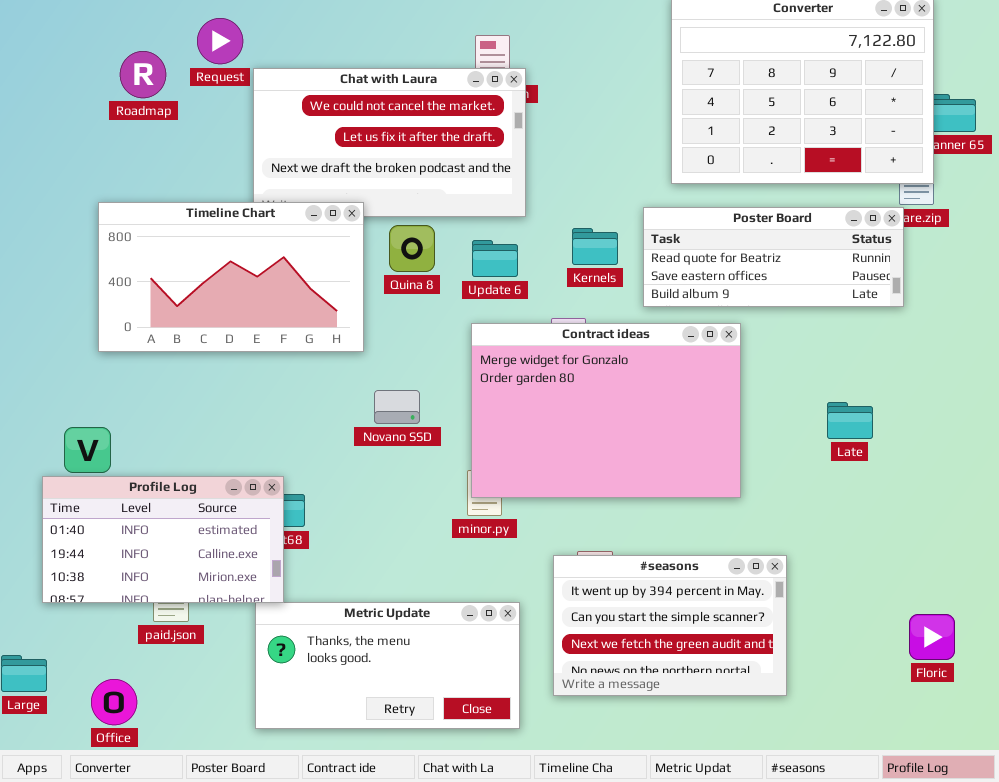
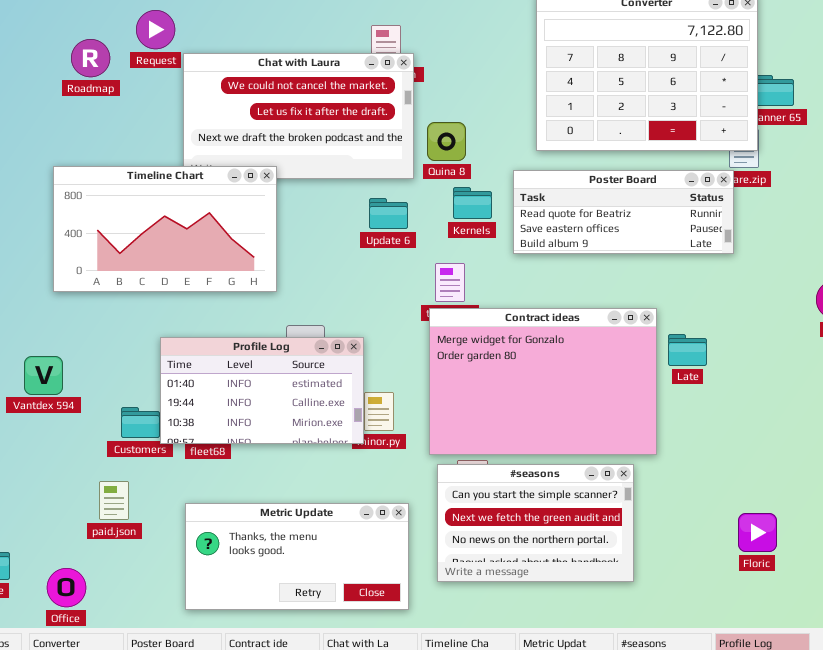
Quina 8: [389,225,435,272] -> [427,122,466,161], moved
Contract ideas: [471,323,741,498] -> [429,308,657,455], moved
Profile Log: [42,476,284,603] -> [160,337,364,444], moved
#seasons: [553,555,787,696] -> [437,464,634,582], scrolled down 1 row

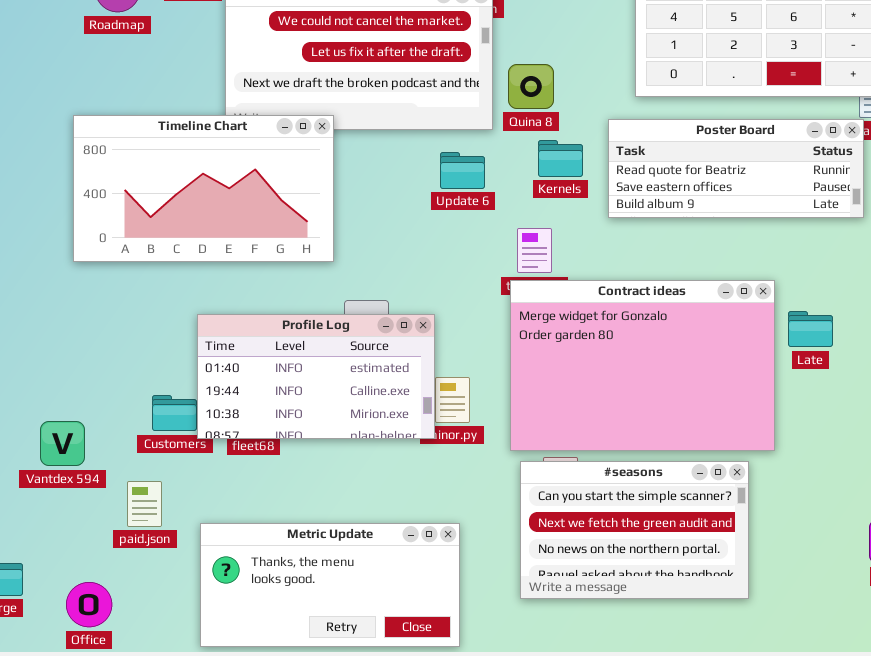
Vantdex 594: [24,356,63,395] -> [40,421,85,466], moved
Metric Update: [185,503,409,610] -> [200,523,460,647], moved

